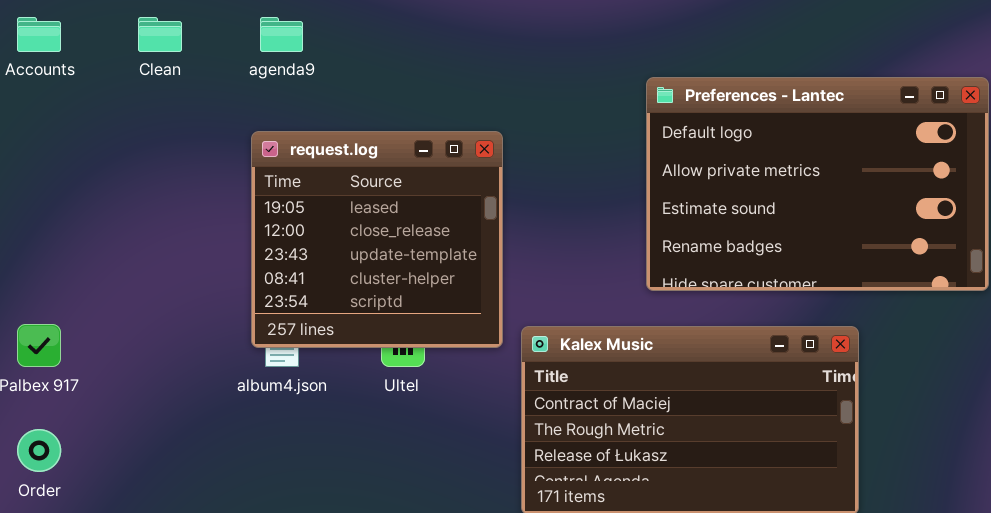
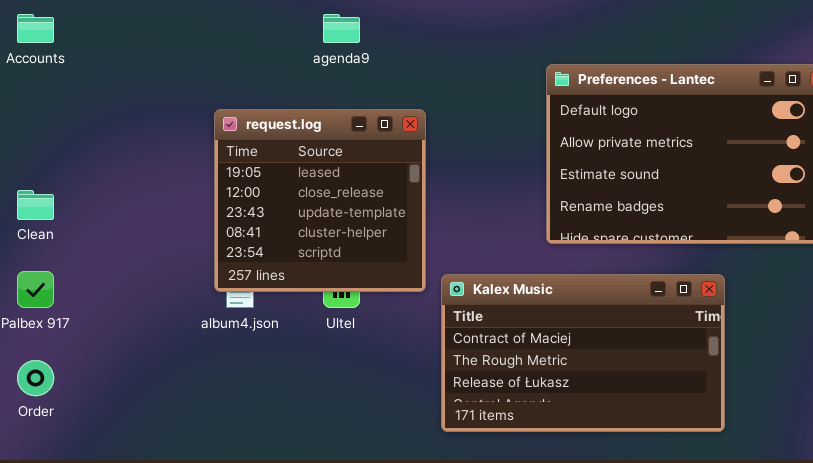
Clean: [138,17,182,52] -> [17,190,54,220], moved
agenda9: [260,17,303,52] -> [323,14,360,43], moved

